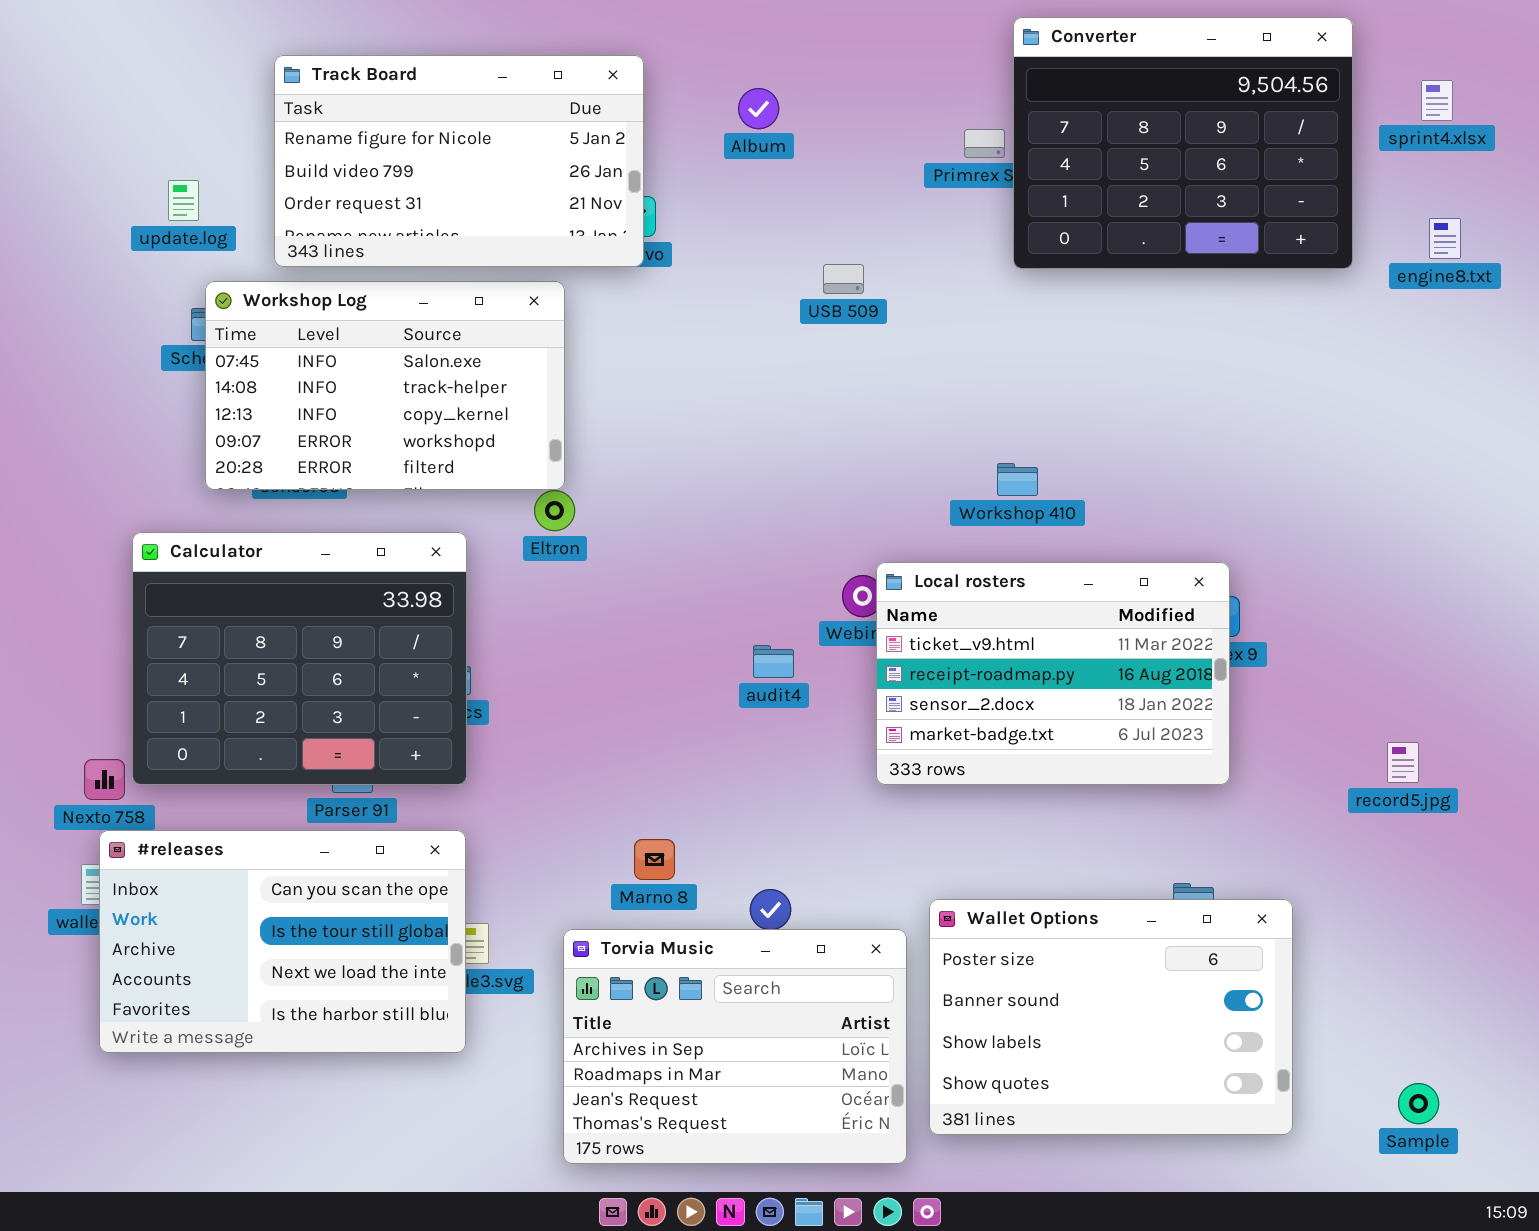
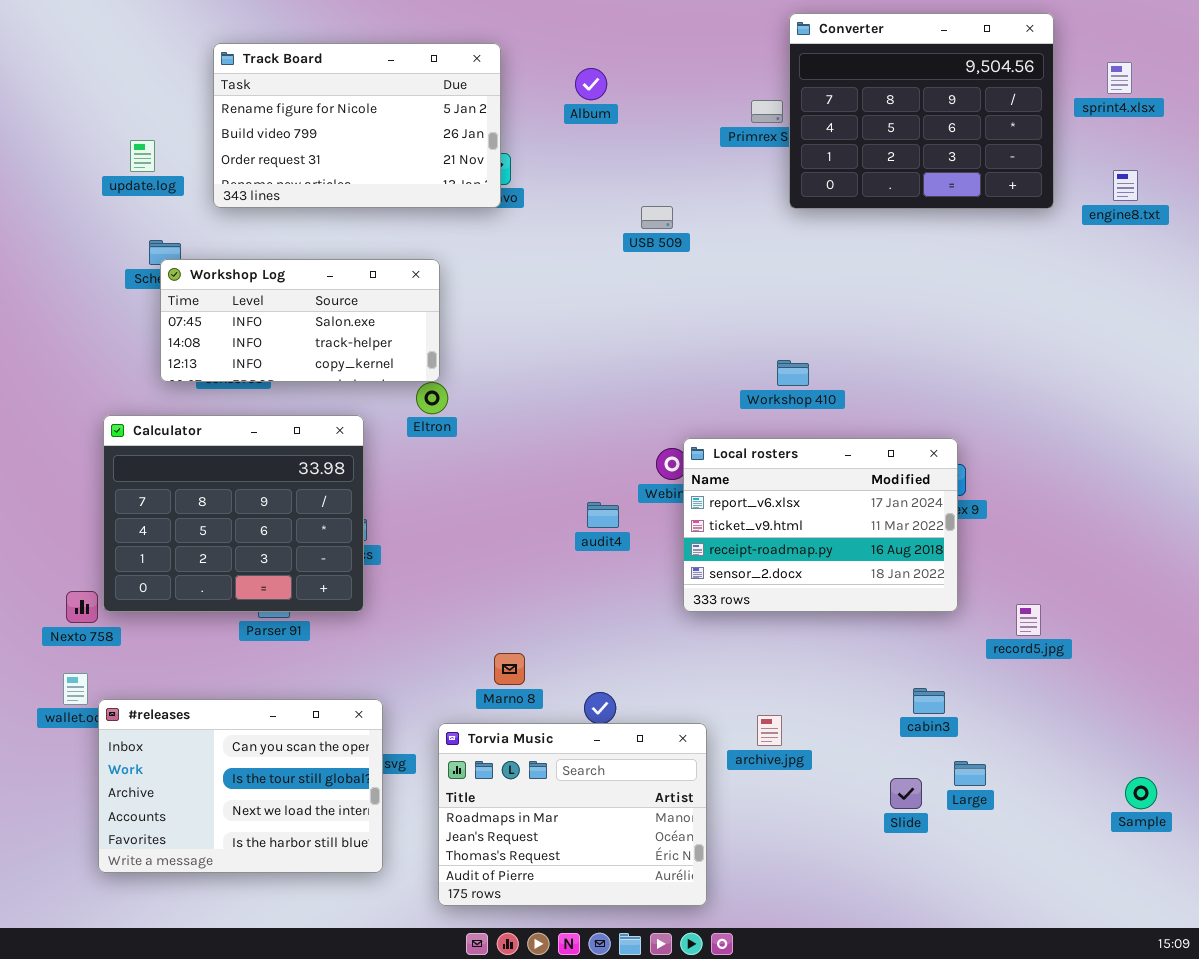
Workshop Log: [205,281,565,490] -> [160,259,440,382], resized
Local rosters: [876,562,1230,785] -> [683,438,958,612], scrolled up 1 row
record5.jpg: [1387,742,1419,783] -> [1016,604,1041,636], moved
#releases: [99,830,466,1053] -> [98,699,383,873], moved
Wallet Options: [929,899,1293,1135] -> none, closed
Torvia Music: [563,929,907,1164] -> [438,723,707,906], scrolled down 1 row
Sample: [1398,1083,1439,1124] -> [1125,777,1157,809], moved

